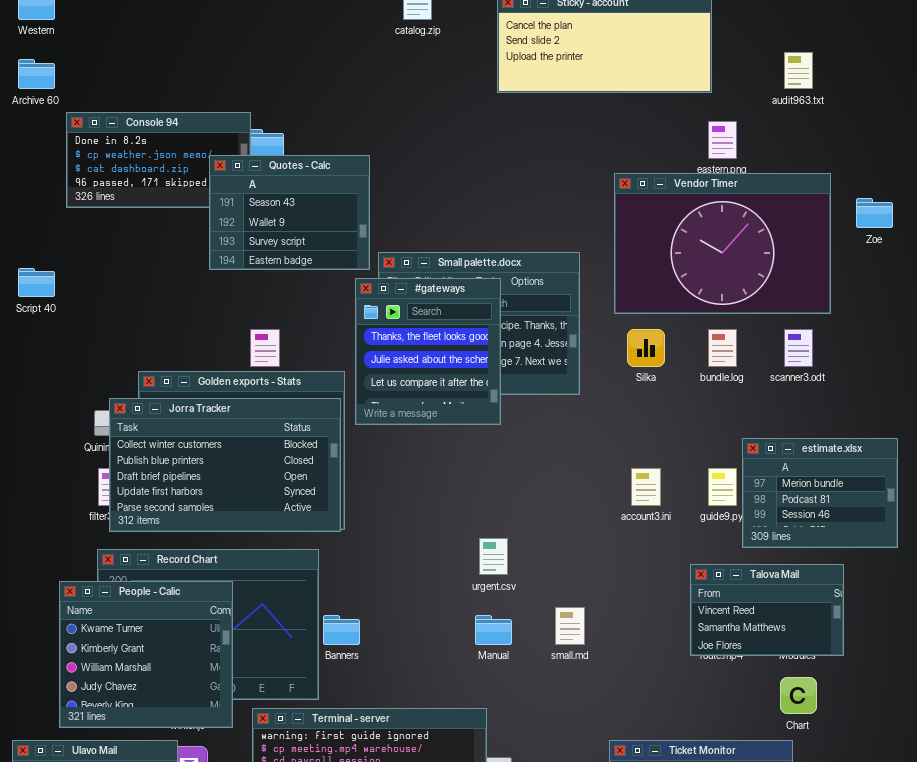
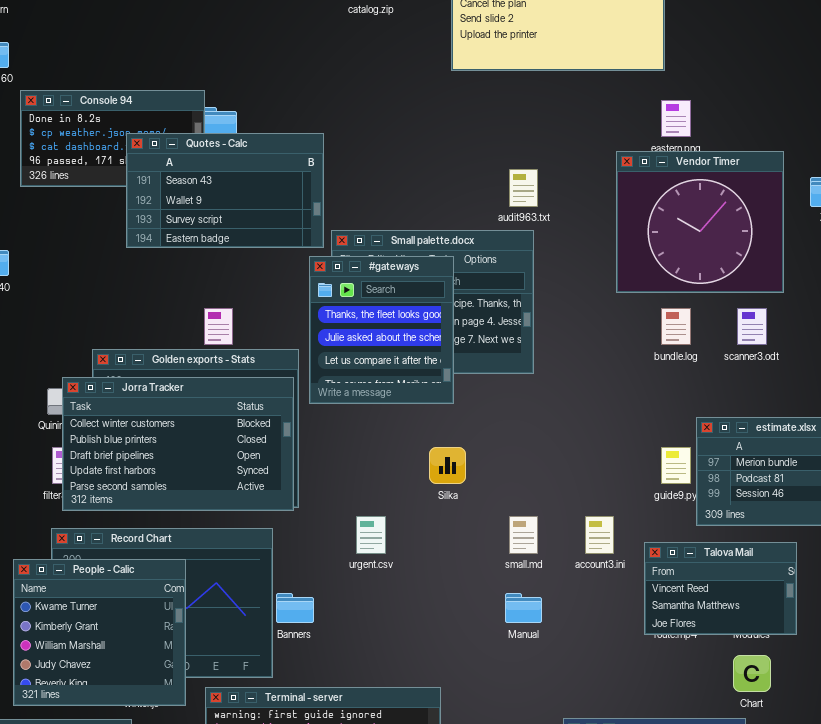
audit963.txt: [784,52,813,89] -> [509,169,538,207], moved
Quotes - Calc: [209,155,370,270] -> [126,133,324,248], resized
Vendor Timer: [614,173,831,314] -> [616,151,784,293], resized
Silka: [627,329,665,367] -> [429,447,466,484], moved
account3.ini: [631,468,661,506] -> [585,516,614,554], moved
urgent.csv: [479,538,508,575] -> [356,516,386,554], moved
small.md: [555,607,585,645] -> [509,516,538,554], moved
Manual: [475,615,512,645] -> [505,593,542,623], moved

